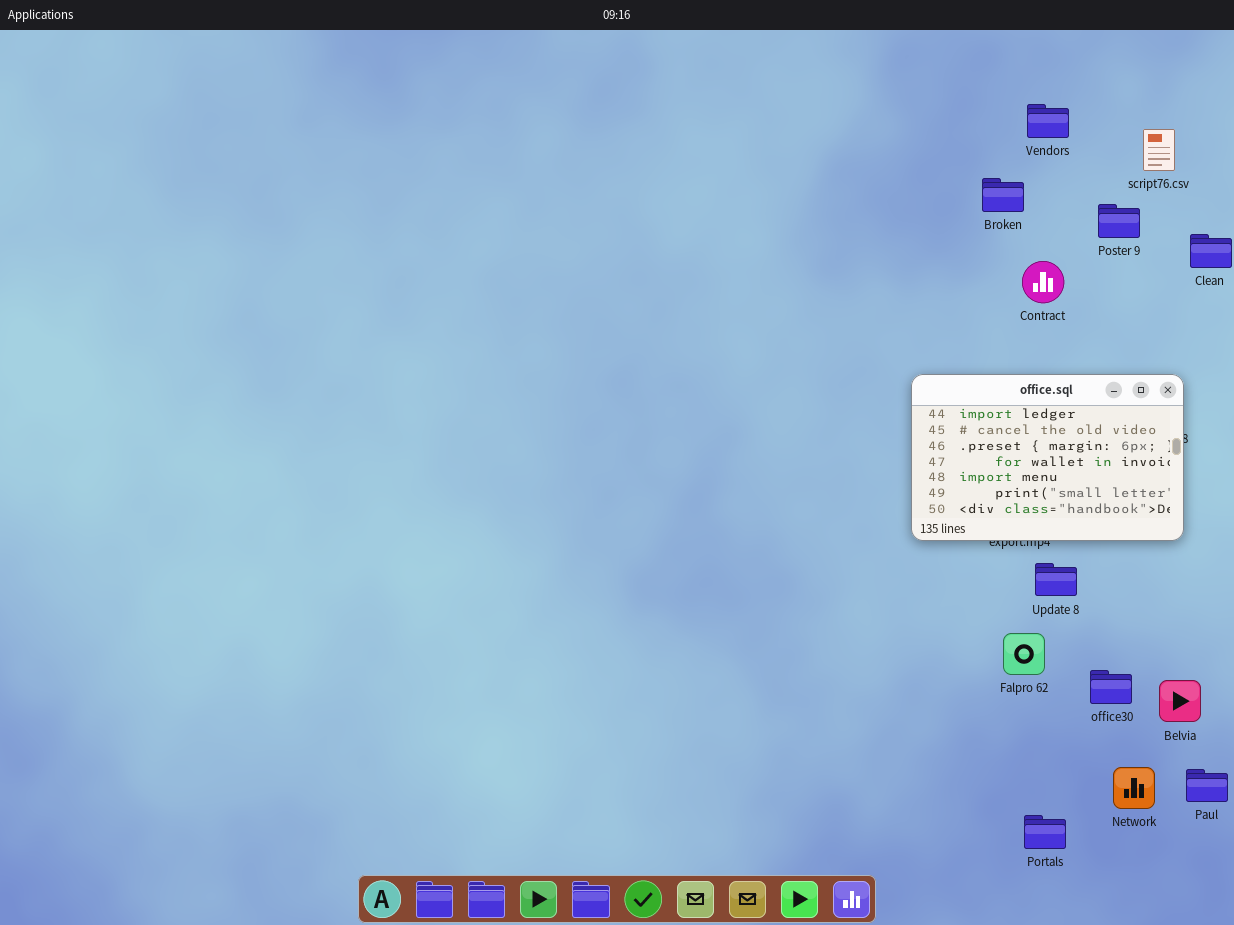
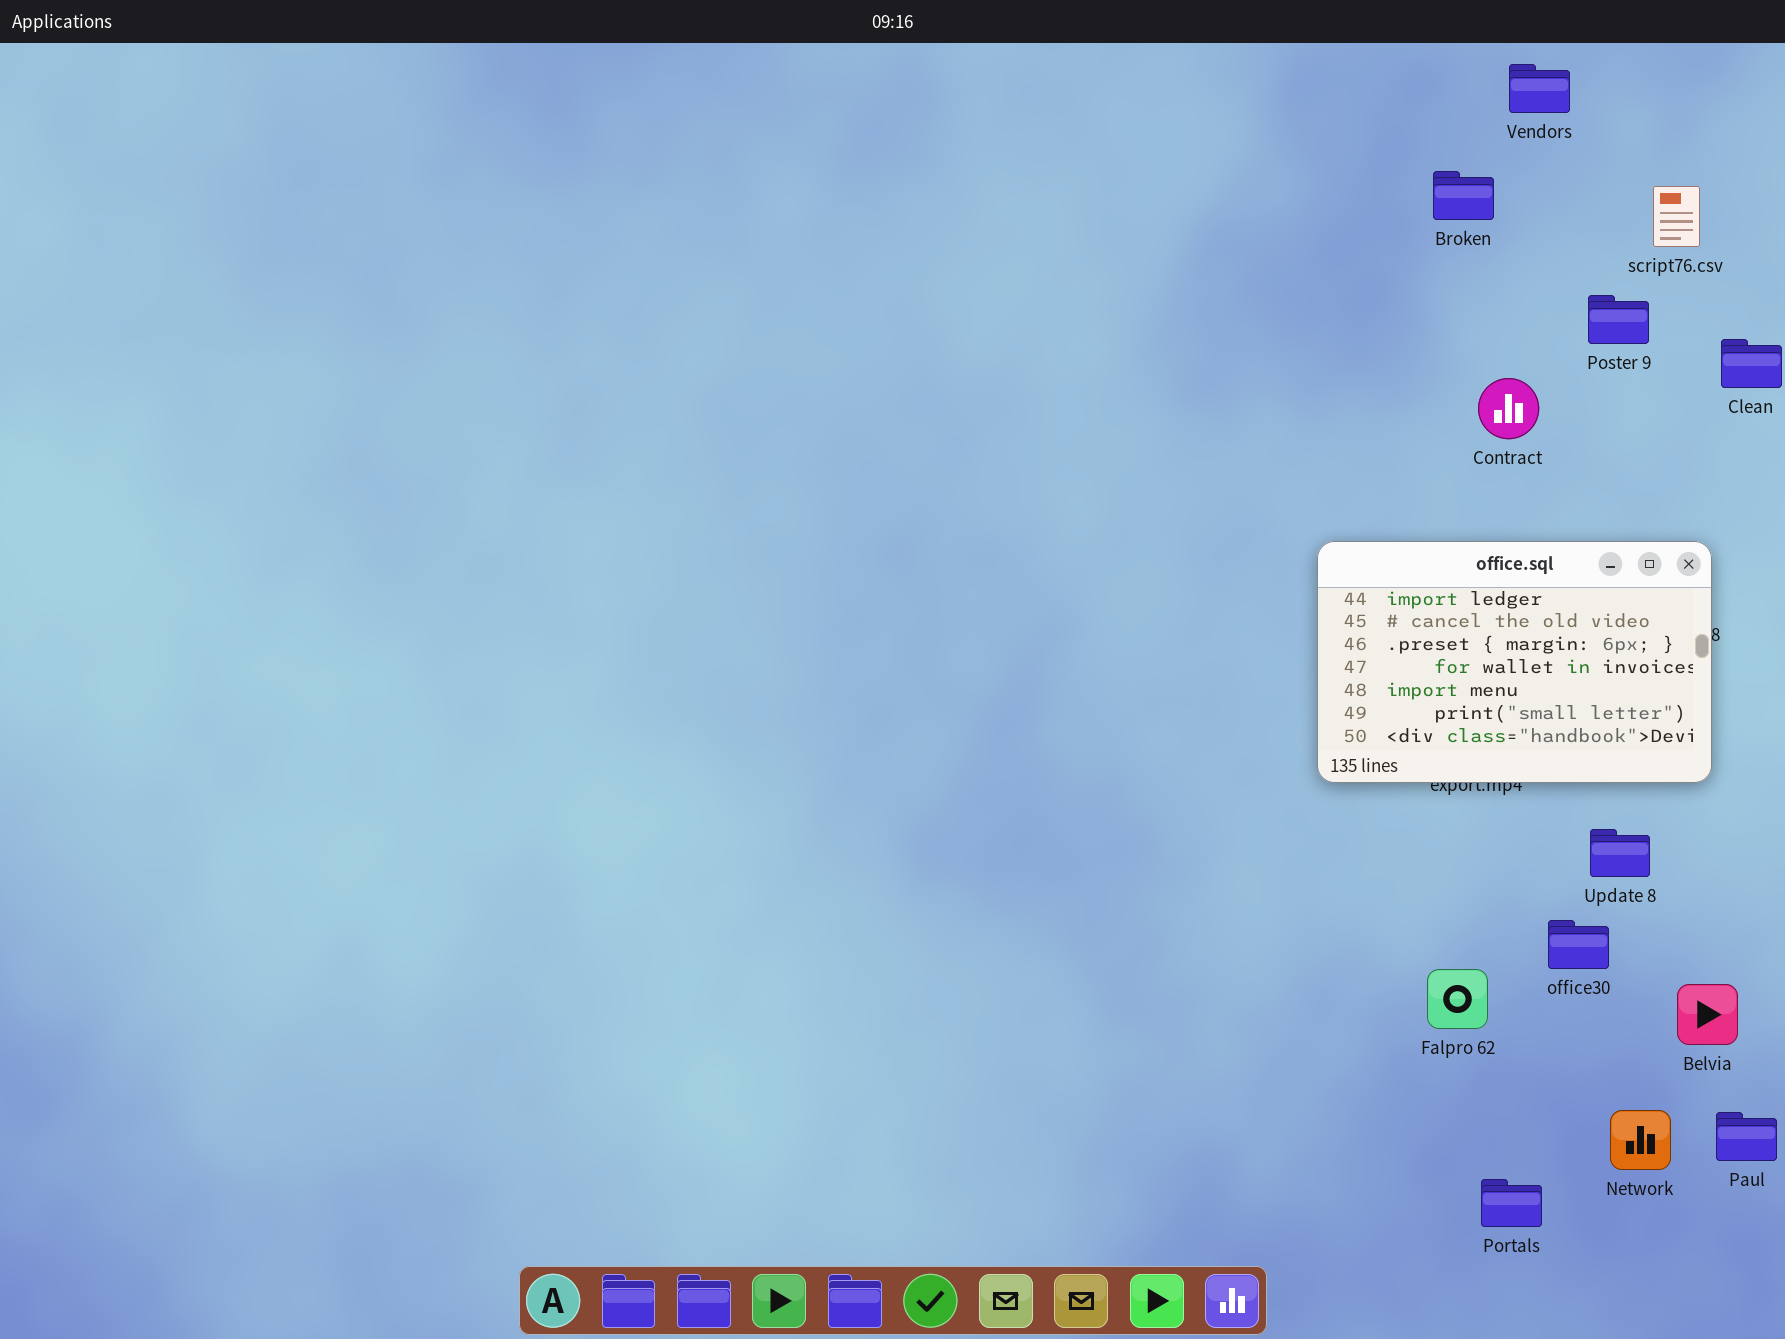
Vendors: [1027,104,1069,138] -> [1509,64,1570,113], moved
Broken: [982,178,1024,212] -> [1433,171,1494,220], moved
Update 8: [1035,563,1077,596] -> [1590,829,1650,877], moved
Falpro 62: [1003,633,1045,675] -> [1427,969,1488,1029], moved
office30: [1090,670,1132,704] -> [1548,920,1609,969], moved

